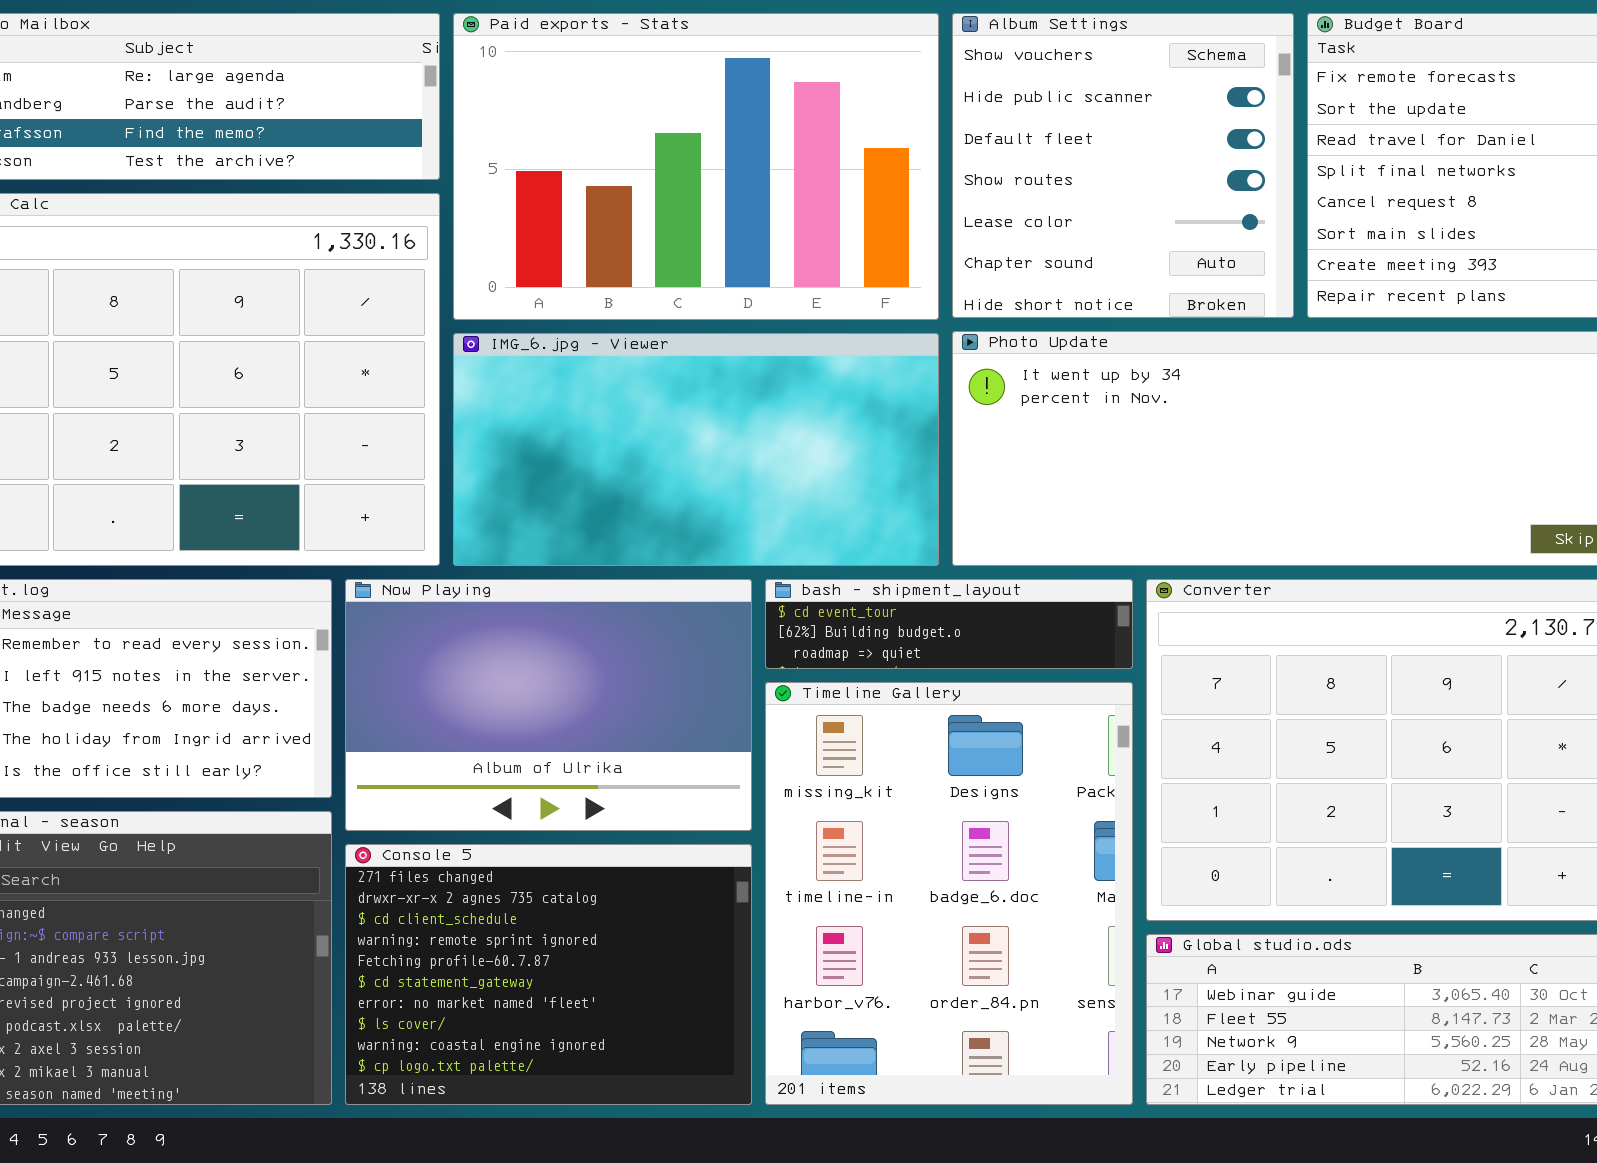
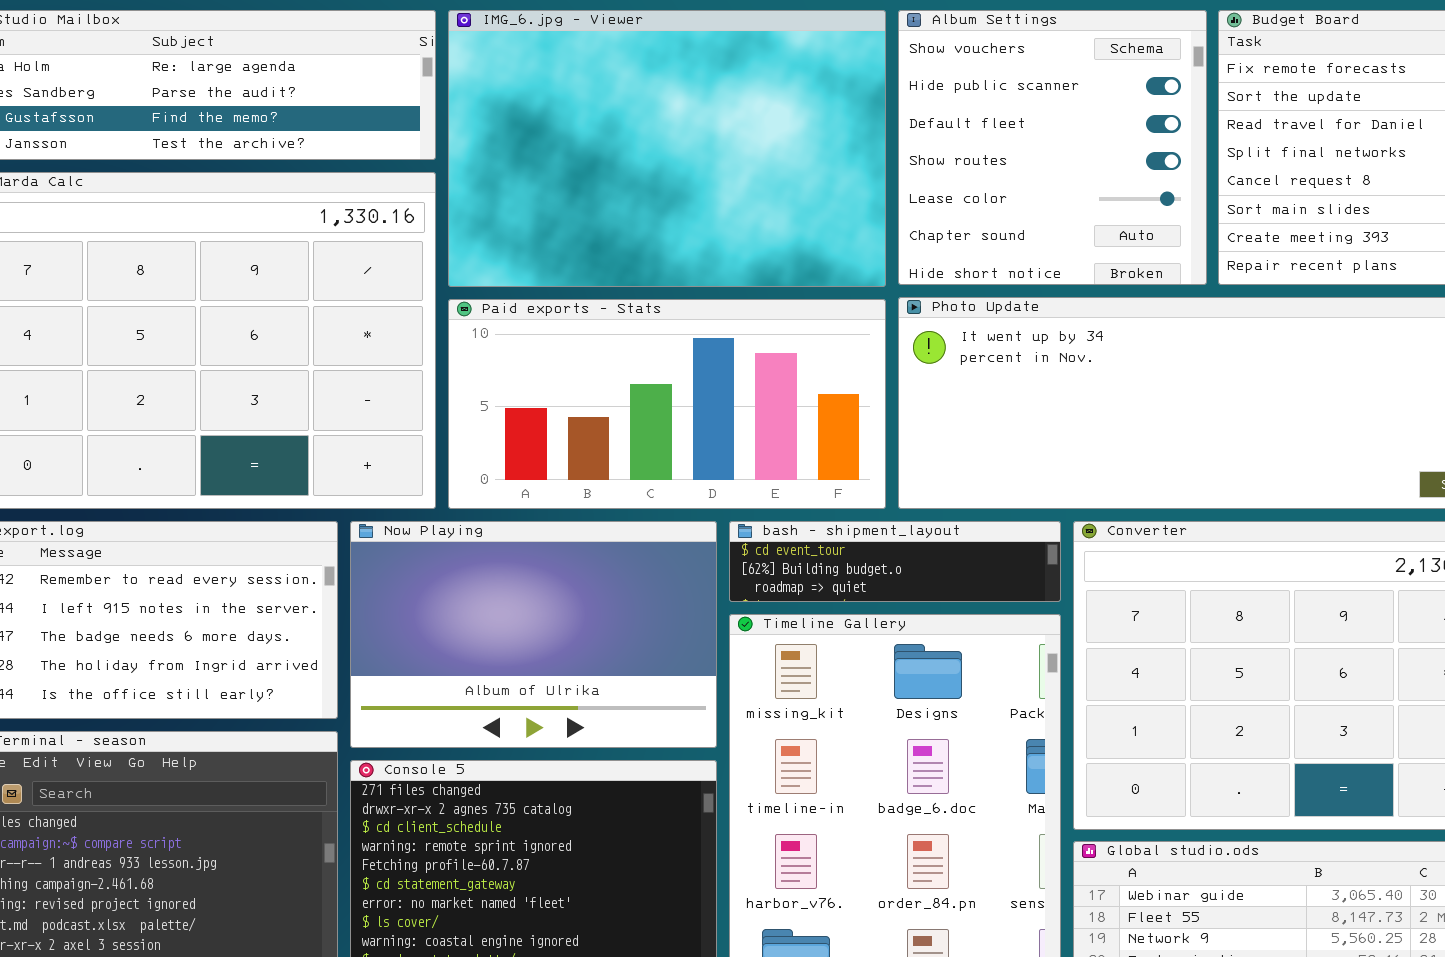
Paid exports - Stats: [453,13,939,320] -> [448,299,886,509], moved, resized
IMG_6.jpg - Viewer: [453,333,939,566] -> [448,10,886,287], moved, resized

